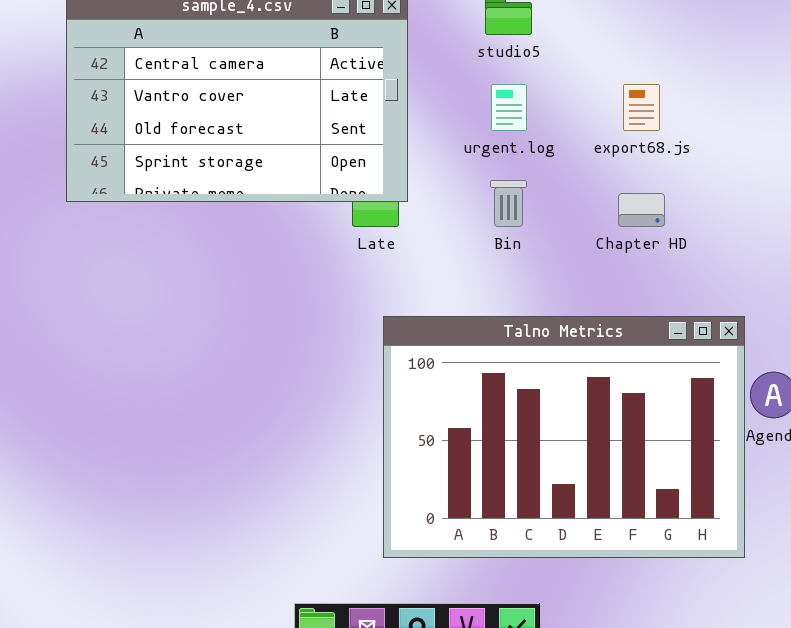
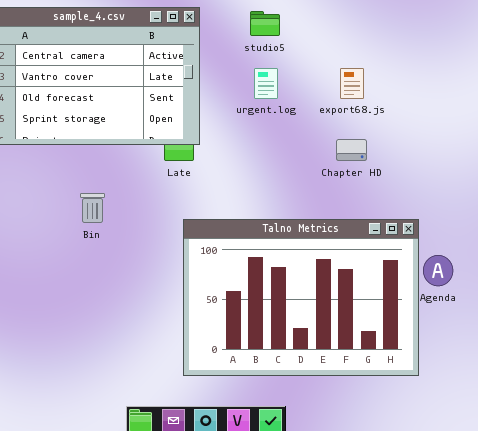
Bin: [490,180,527,227] -> [80,193,105,223], moved

